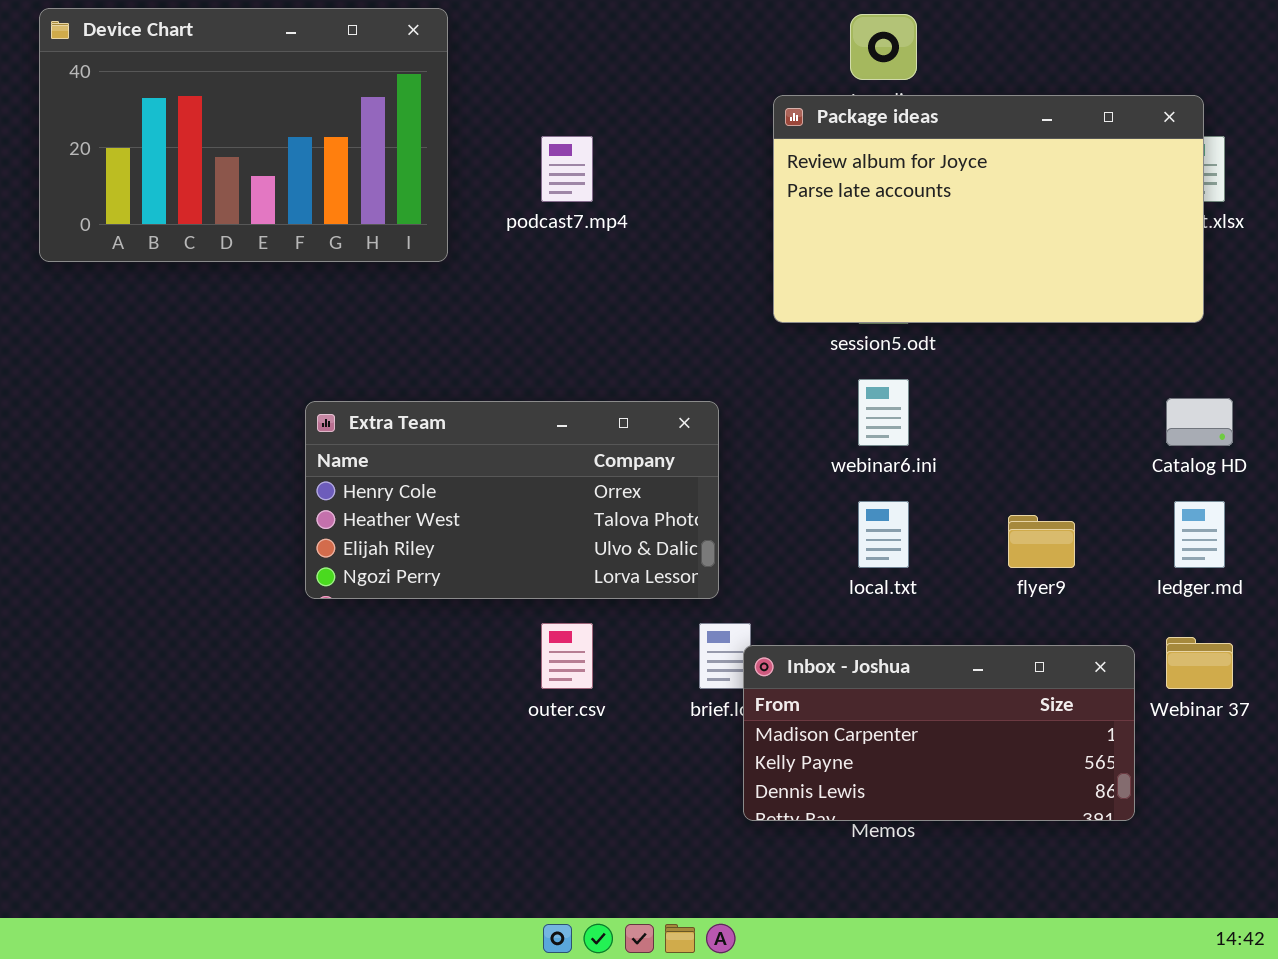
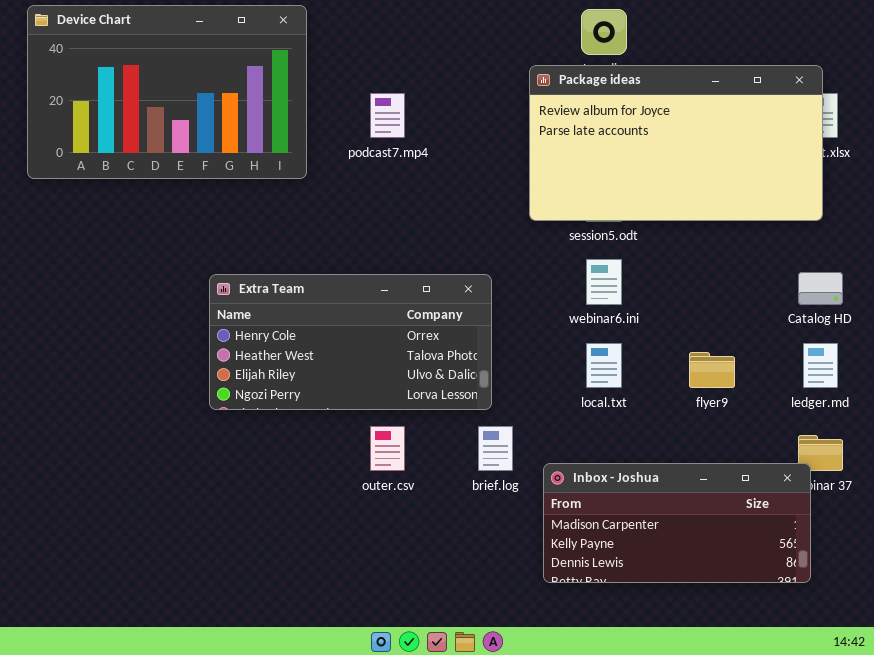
Inbox - Joshua: [743,645,1135,821] -> [543,463,811,583], moved

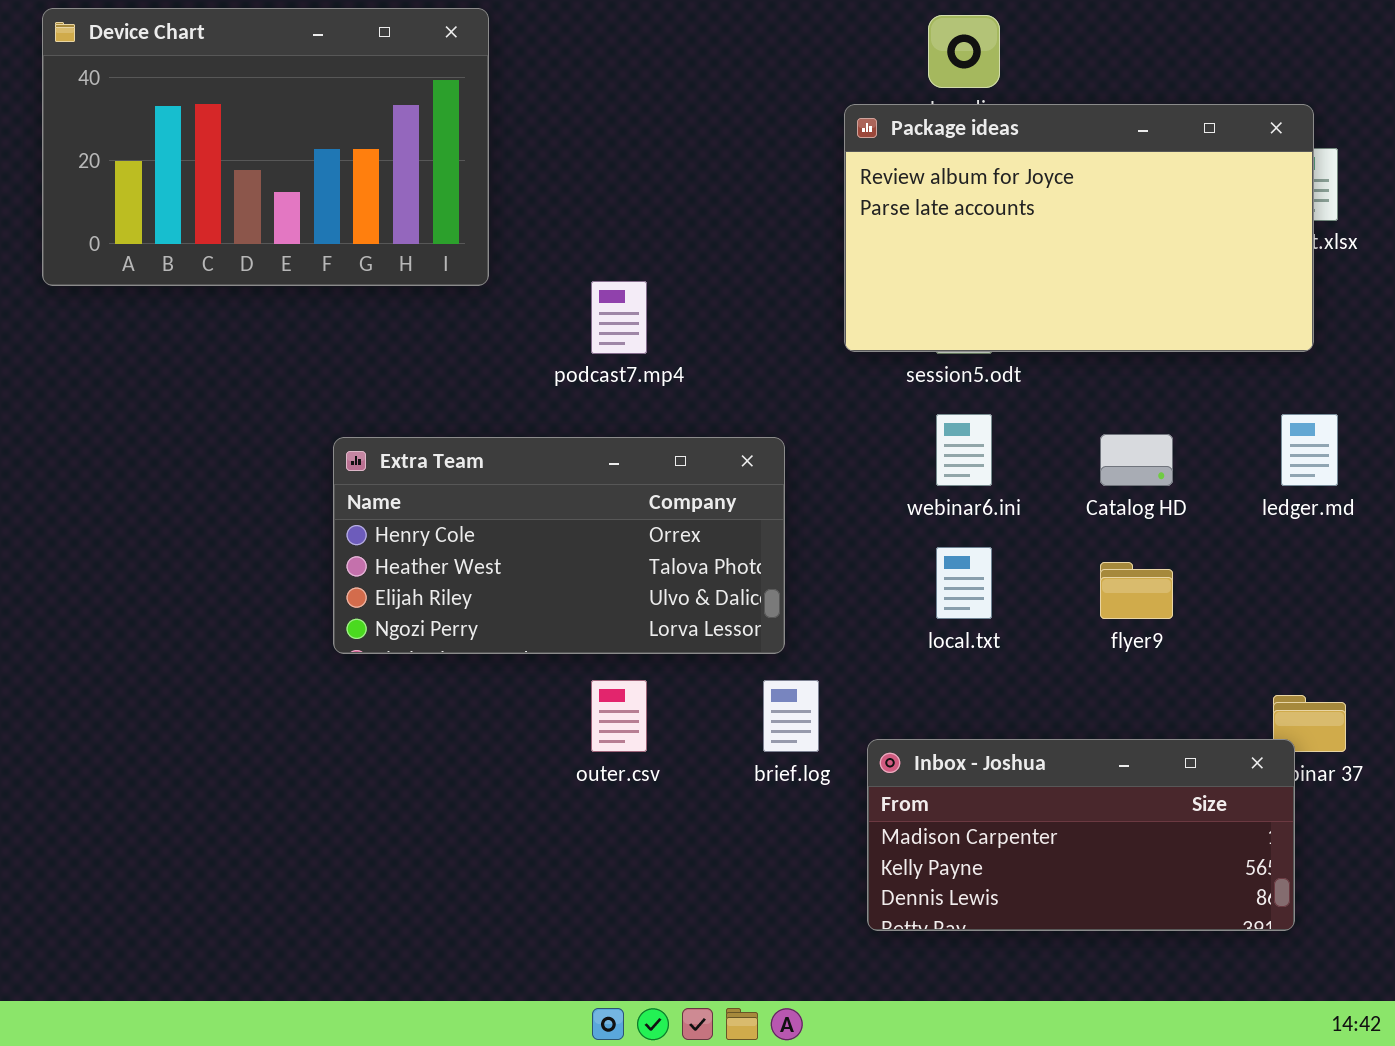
podcast7.mp4: [370,93,405,138] -> [591,281,647,354], moved
Catalog HD: [798,272,843,305] -> [1100,434,1173,486], moved
ledger.md: [803,343,838,388] -> [1281,414,1338,486], moved

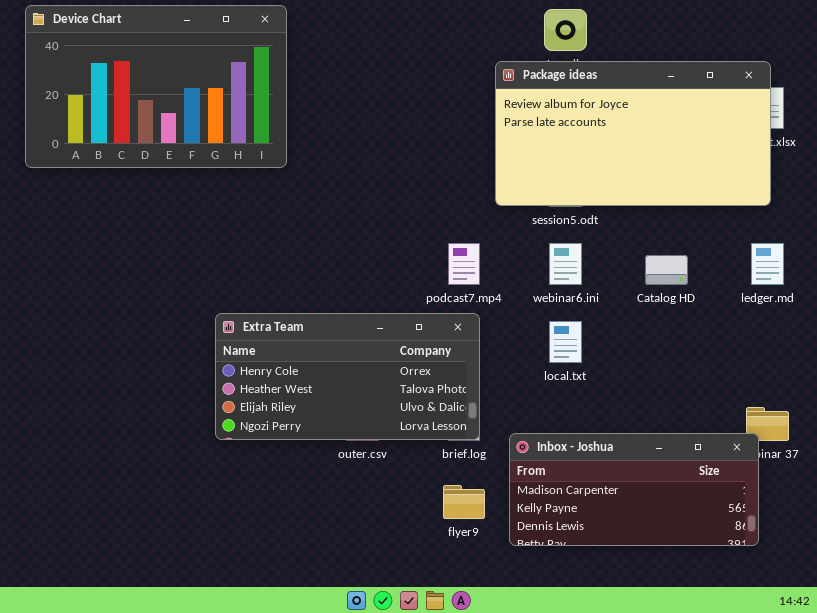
podcast7.mp4: [591,281,647,354] -> [448,243,480,285], moved
Extra Team: [333,437,785,654] -> [215,313,480,440], moved
flyer9: [1100,562,1173,619] -> [443,485,485,519], moved

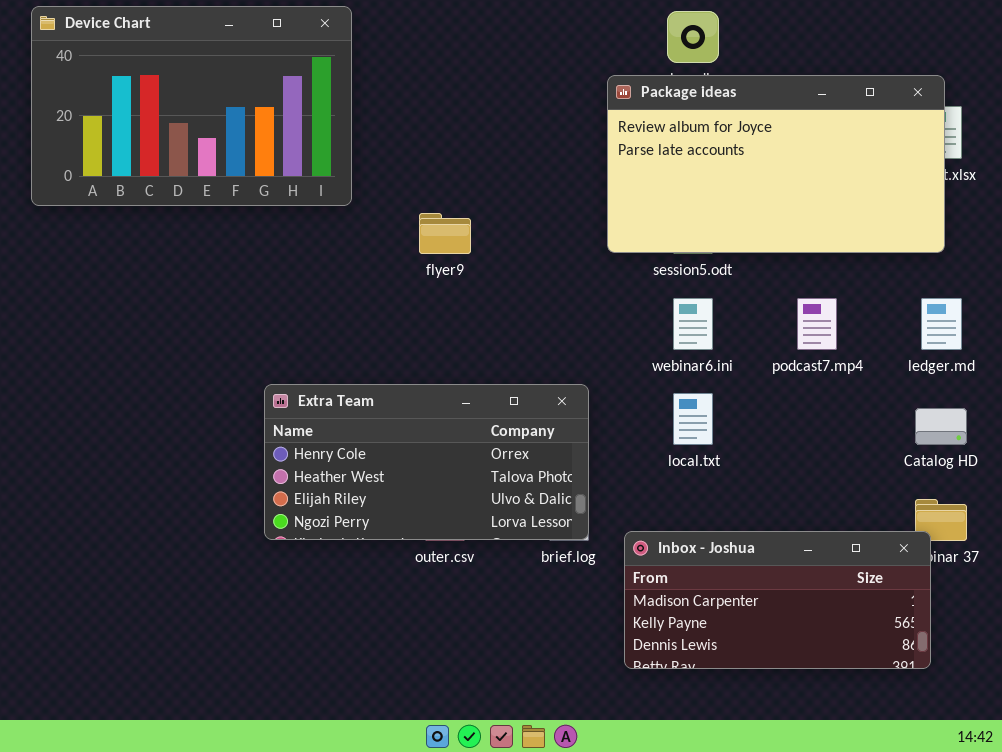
podcast7.mp4: [448,243,480,285] -> [797,298,837,350], moved
Catalog HD: [645,255,688,285] -> [915,408,967,445], moved
flyer9: [443,485,485,519] -> [419,213,471,254], moved

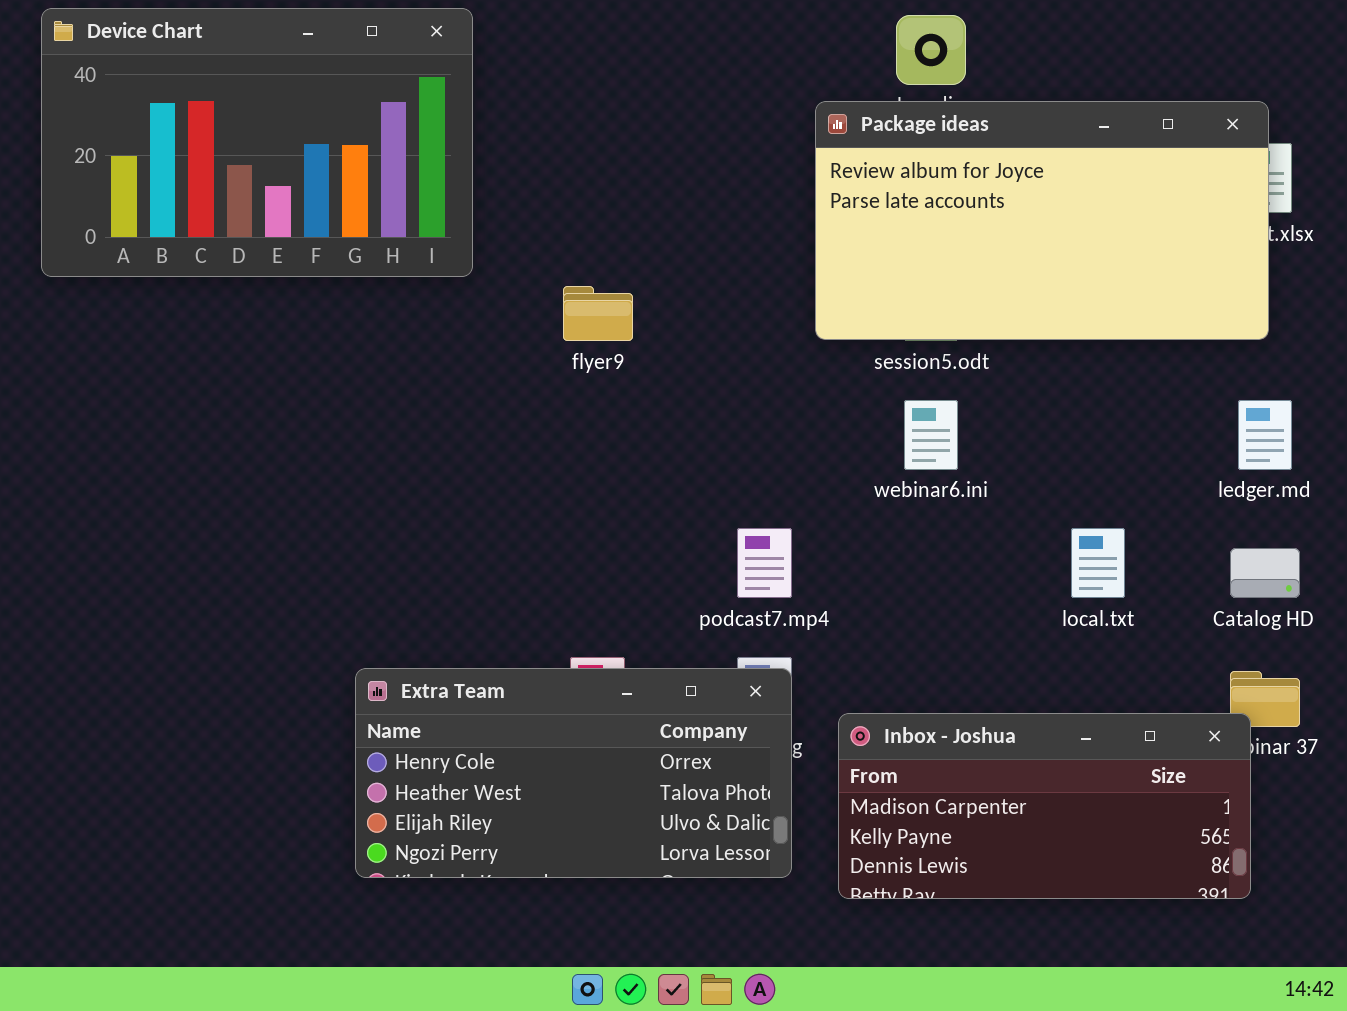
podcast7.mp4: [797,298,837,350] -> [737,528,792,598], moved
Extra Team: [264,384,589,540] -> [355,668,792,878], moved
local.txt: [673,393,713,445] -> [1071,528,1125,598], moved

